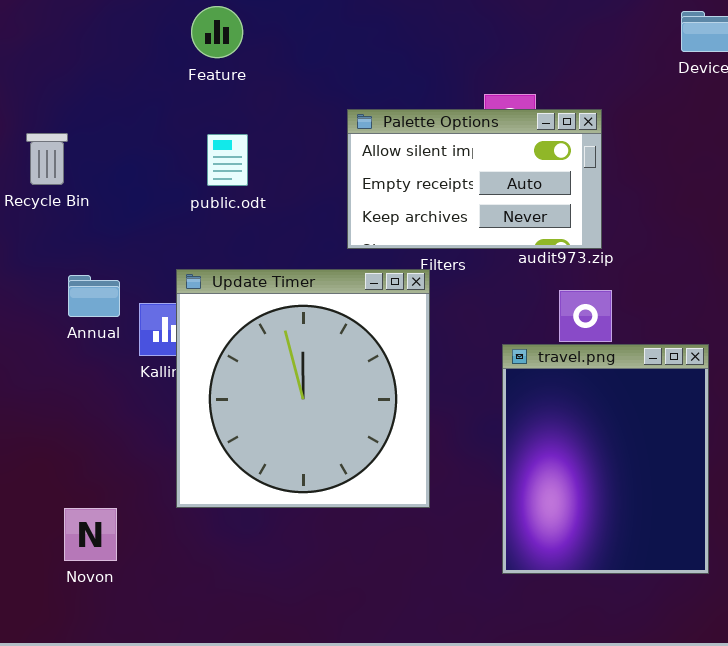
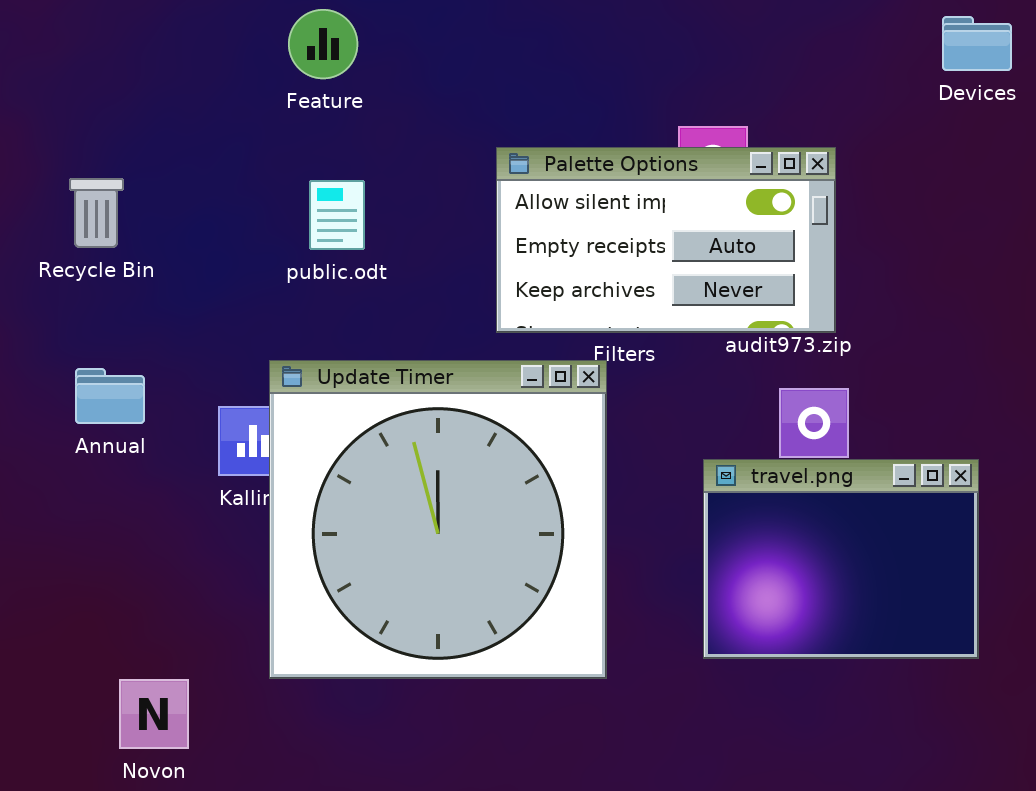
Annual: [68,275,120,317] -> [75,368,145,424], moved
travel.png: [502,344,709,574] -> [703,459,979,659], resized

